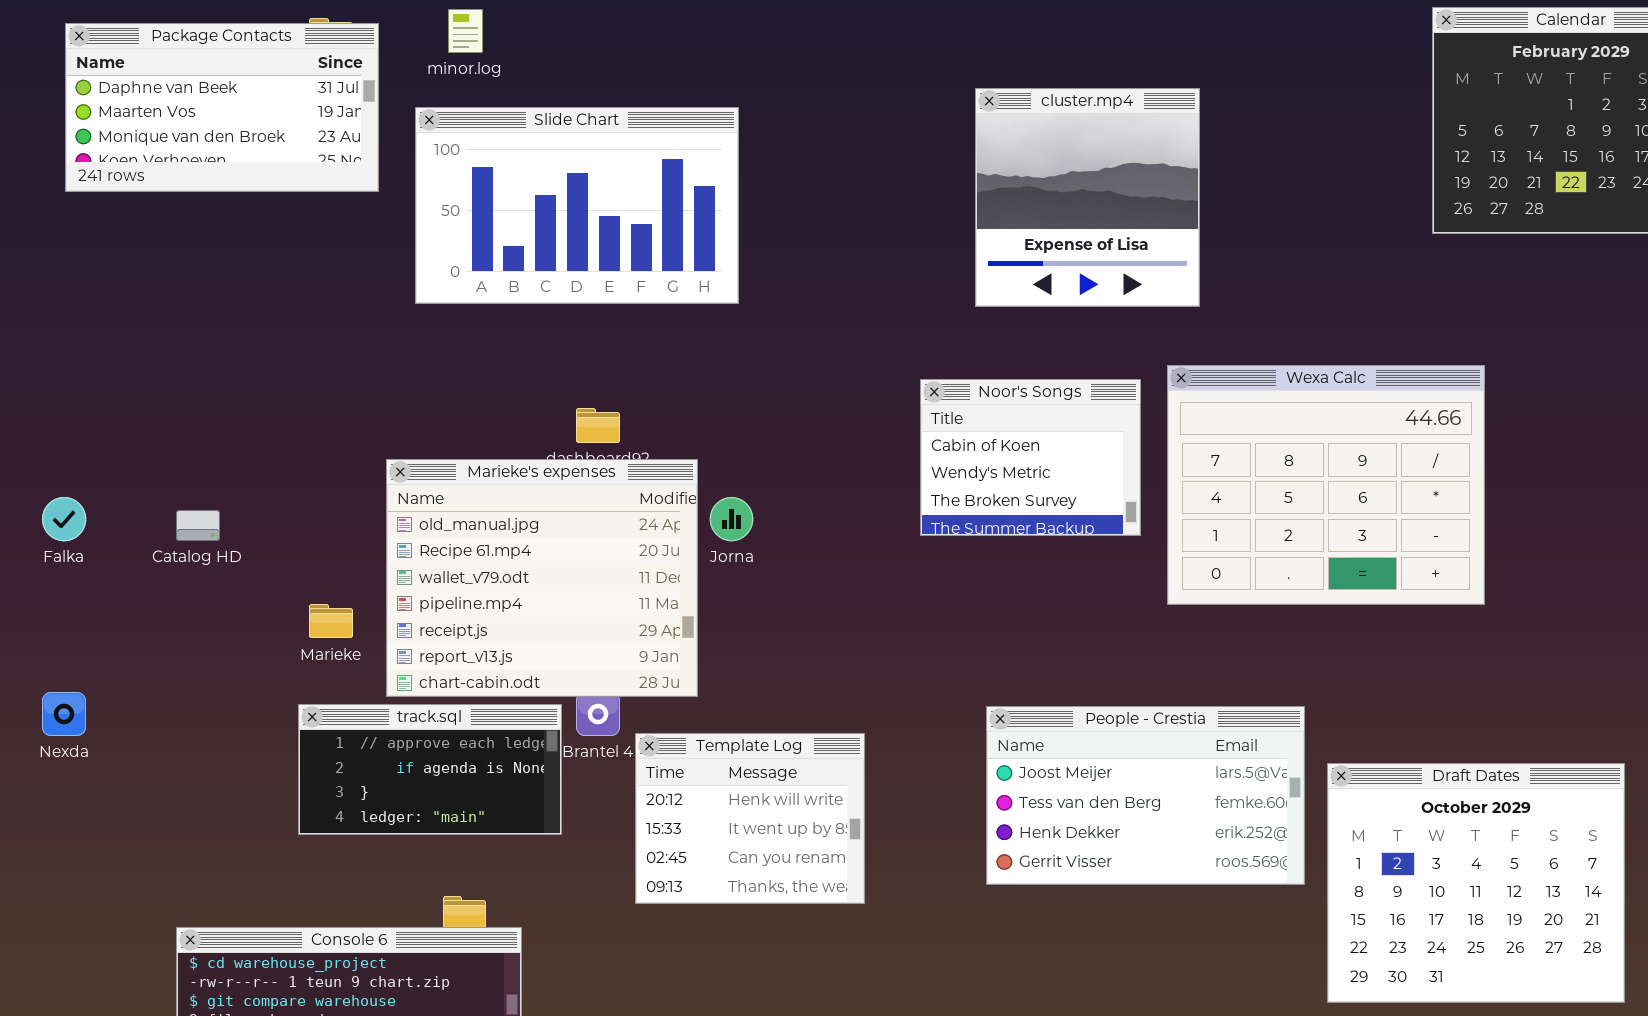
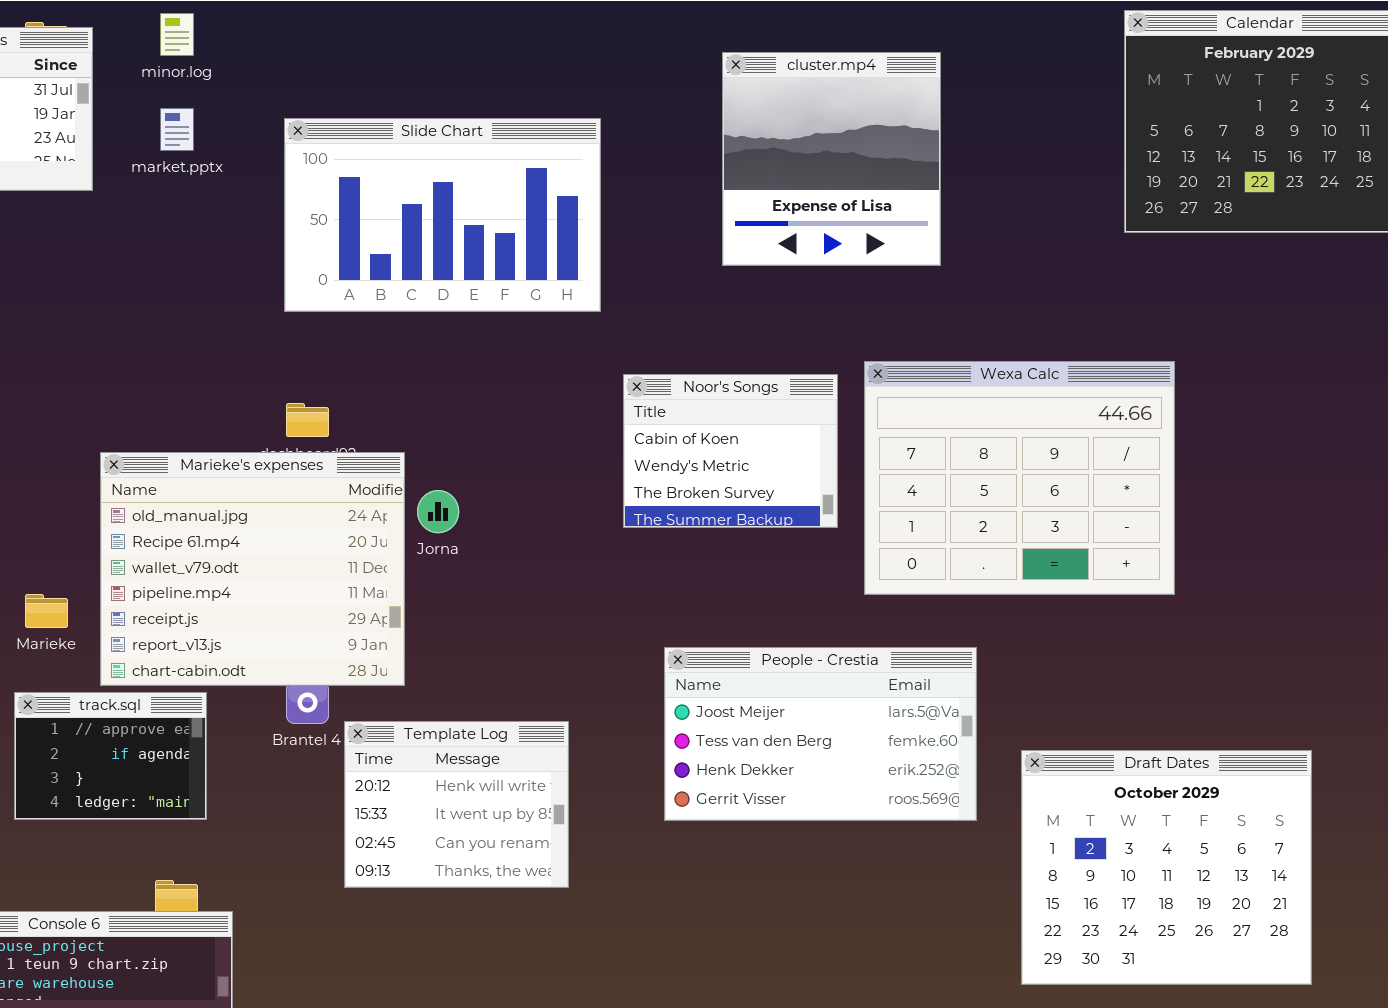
cluster.mp4: [975,88,1200,307] -> [722,52,941,266], moved
Slide Chart: [415,107,739,304] -> [284,118,601,312], moved
track.sql: [298,704,562,835] -> [14,692,207,820], resized
People - Crestia: [986,706,1305,885] -> [664,647,977,821], moved

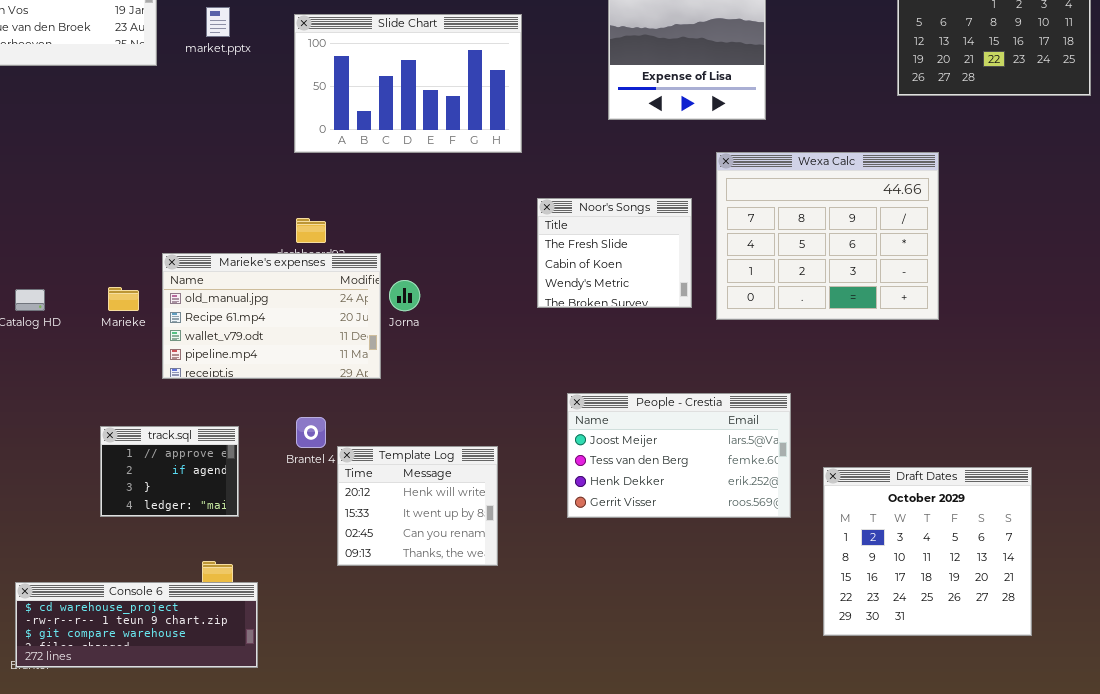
Wexa Calc: [864,361,1175,595] -> [716,152,939,320], moved
Noor's Songs: [623,374,838,528] -> [537,198,692,308], scrolled up 1 row
Marieke's expenses: [100,452,405,686] -> [162,253,381,379], resized
Marieke: [25,594,68,628] -> [108,287,139,311], moved

